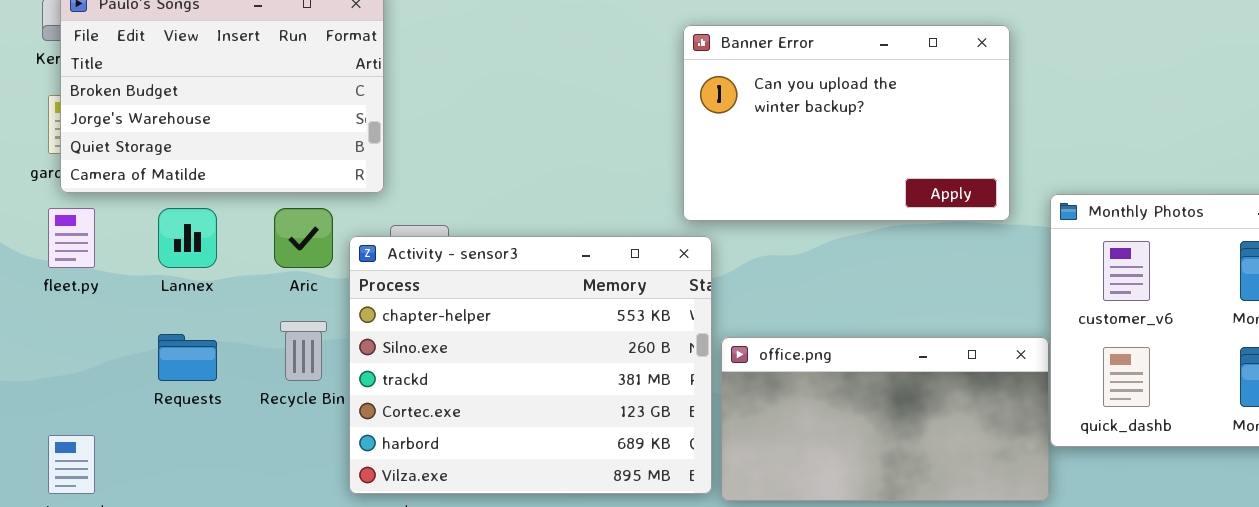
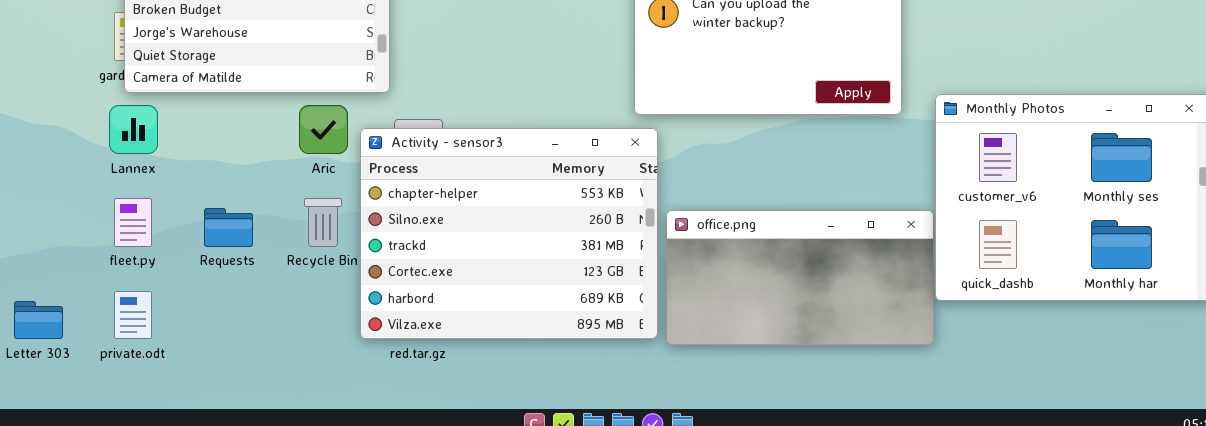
fleet.py: [48,208,95,268] -> [114,198,152,247], moved
Lannex: [158,208,217,268] -> [109,105,158,154], moved

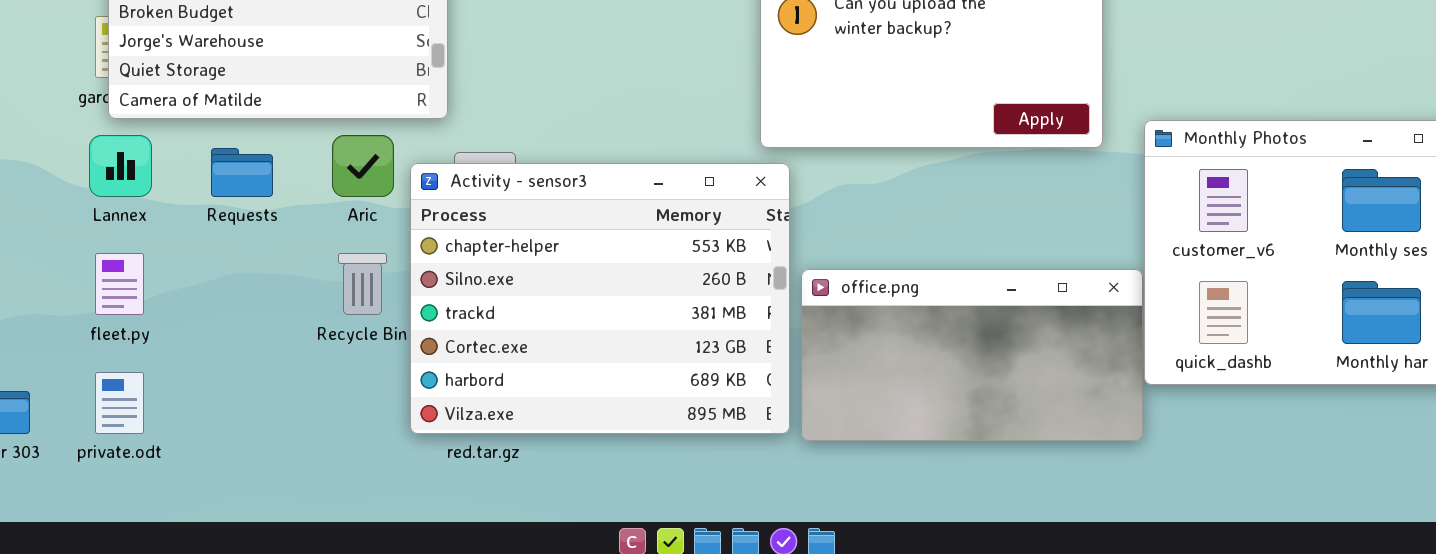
Requests: [204,208,253,247] -> [211,148,273,197], moved

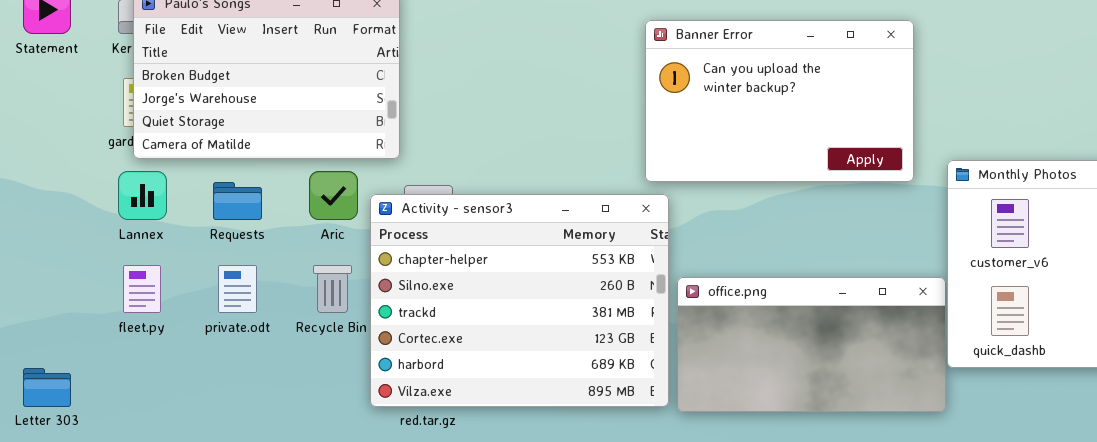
private.odt: [95,372,144,434] -> [218,265,257,313], moved

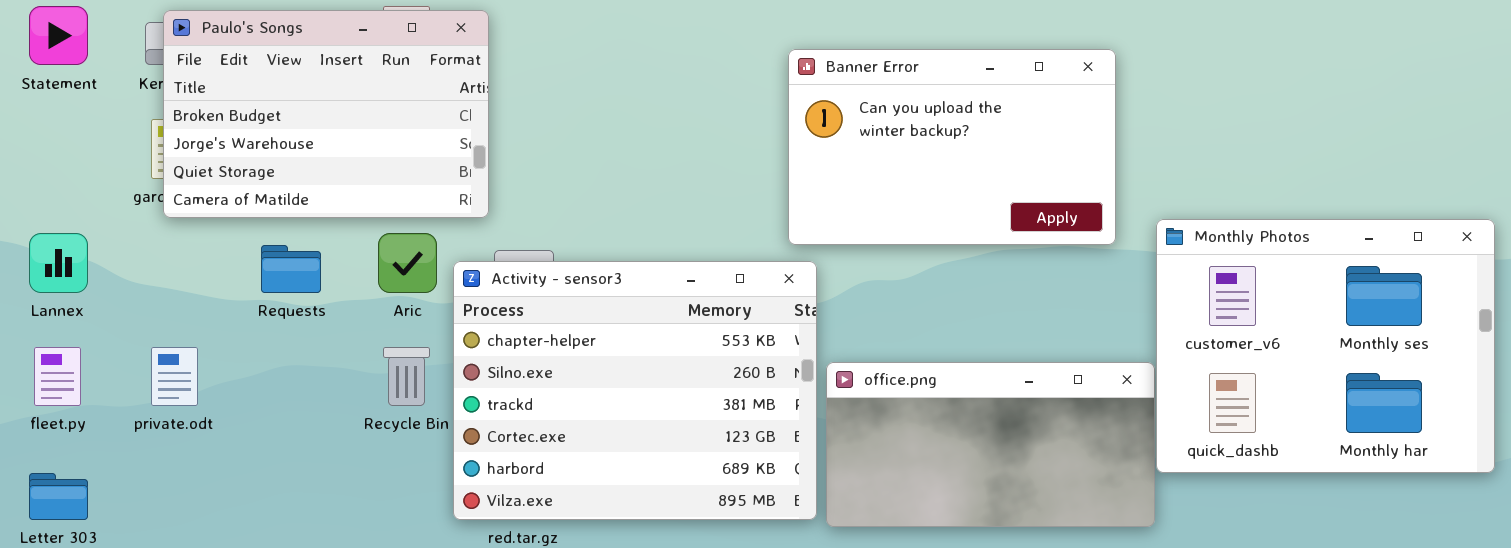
Lannex: [118,171,167,220] -> [29,233,88,293], moved
fleet.py: [123,265,161,313] -> [34,347,81,406], moved
private.odt: [218,265,257,313] -> [151,347,198,406], moved

